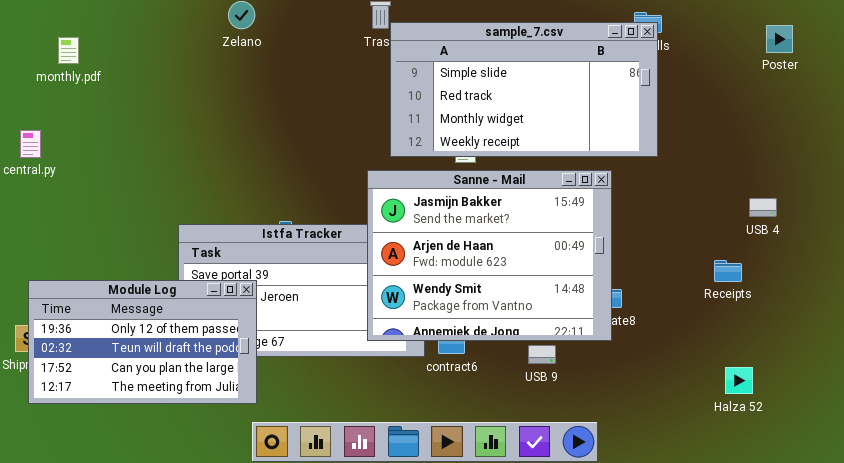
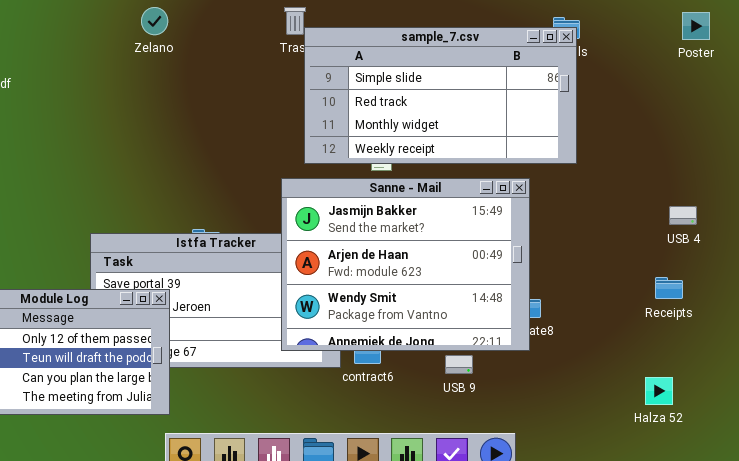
Poster: [766,25,793,53] -> [682,12,710,40], moved
Receipts: [714,260,742,282] -> [655,277,683,299], moved

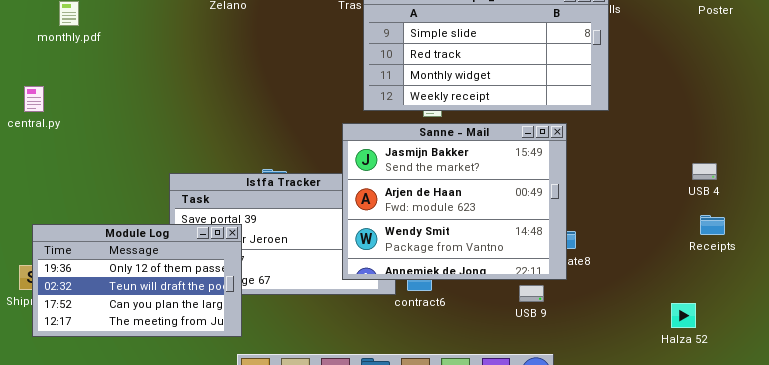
USB 4: [669,206,697,225] -> [692,163,717,180], moved
Receipts: [655,277,683,299] -> [700,215,725,235], moved
USB 9: [445,355,473,374] -> [519,285,544,302], moved

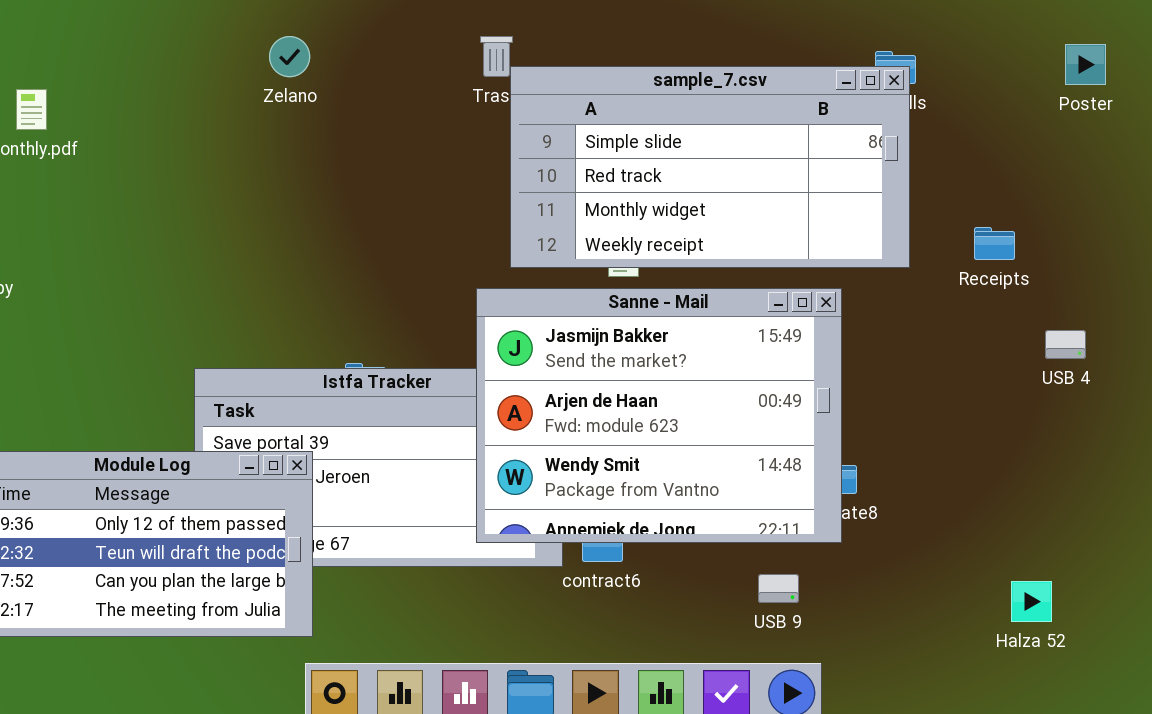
USB 4: [692,163,717,180] -> [1045,330,1086,359], moved
Receipts: [700,215,725,235] -> [974,227,1015,260], moved
USB 9: [519,285,544,302] -> [758,574,799,603], moved

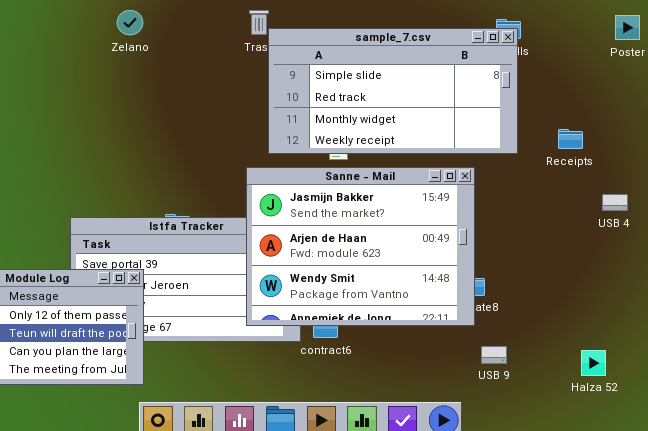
USB 9: [758,574,799,603] -> [481,346,507,364], moved

